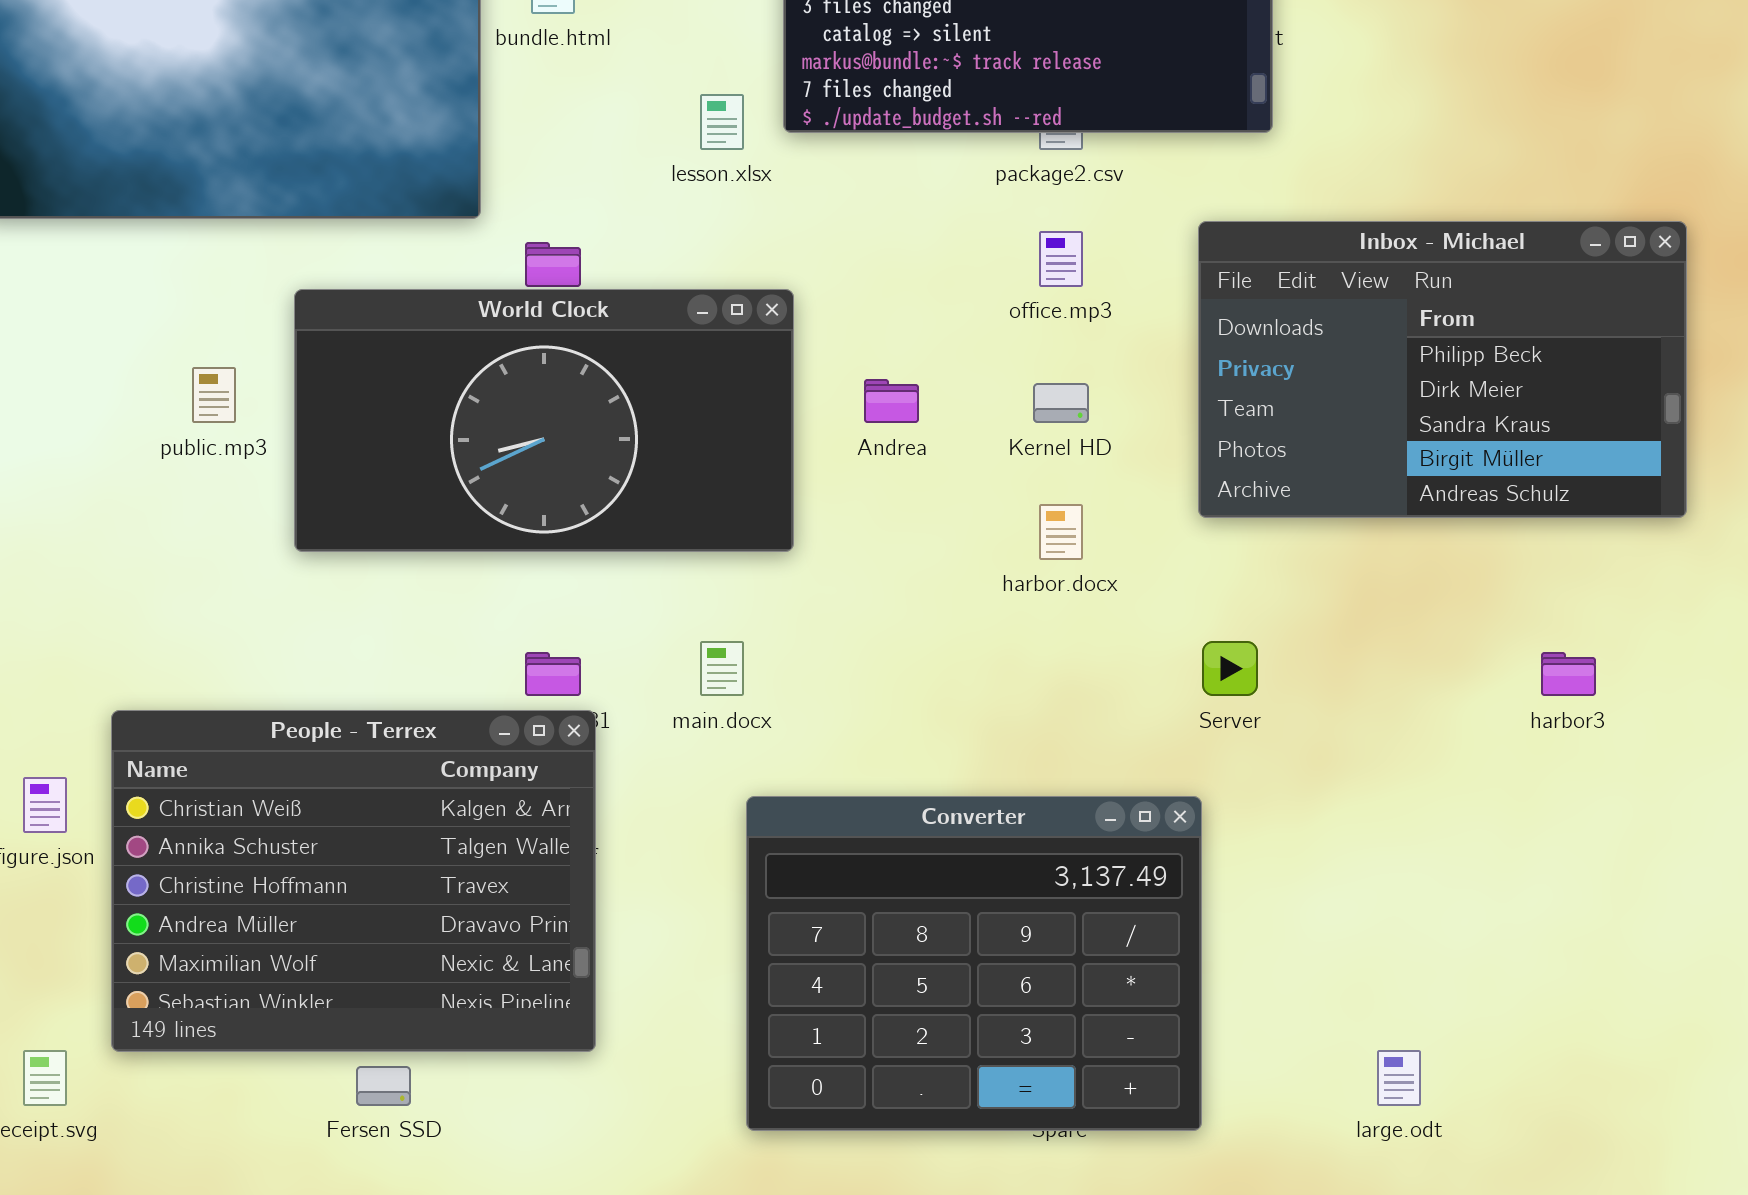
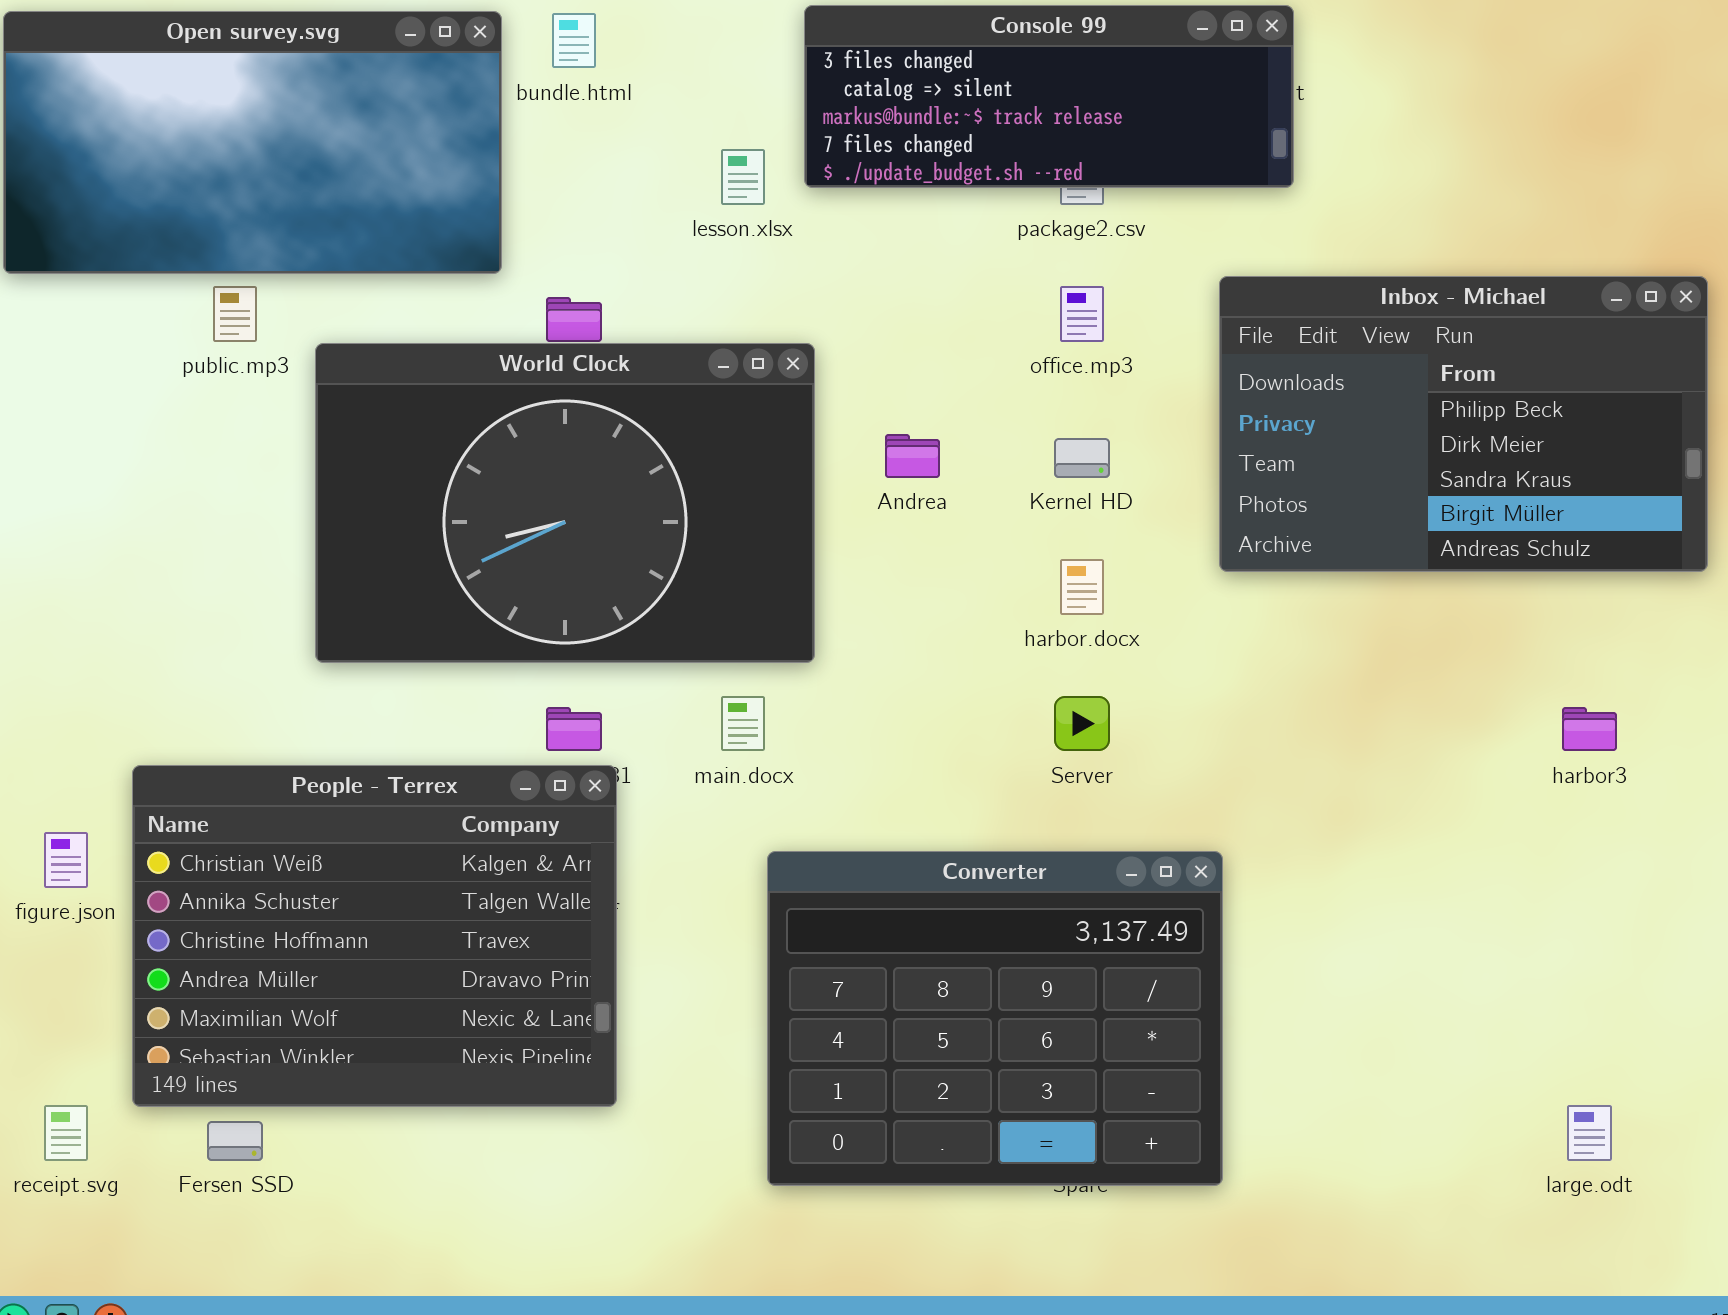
World Clock: [294,289,794,552] -> [315,343,815,663], resized
public.mp3: [192,367,236,423] -> [213,286,257,342], moved
Server: [1202,641,1258,696] -> [1054,696,1110,751], moved
large.odt: [1377,1050,1421,1106] -> [1567,1105,1612,1161], moved
Fersen SSD: [356,1066,411,1106] -> [207,1121,263,1161], moved

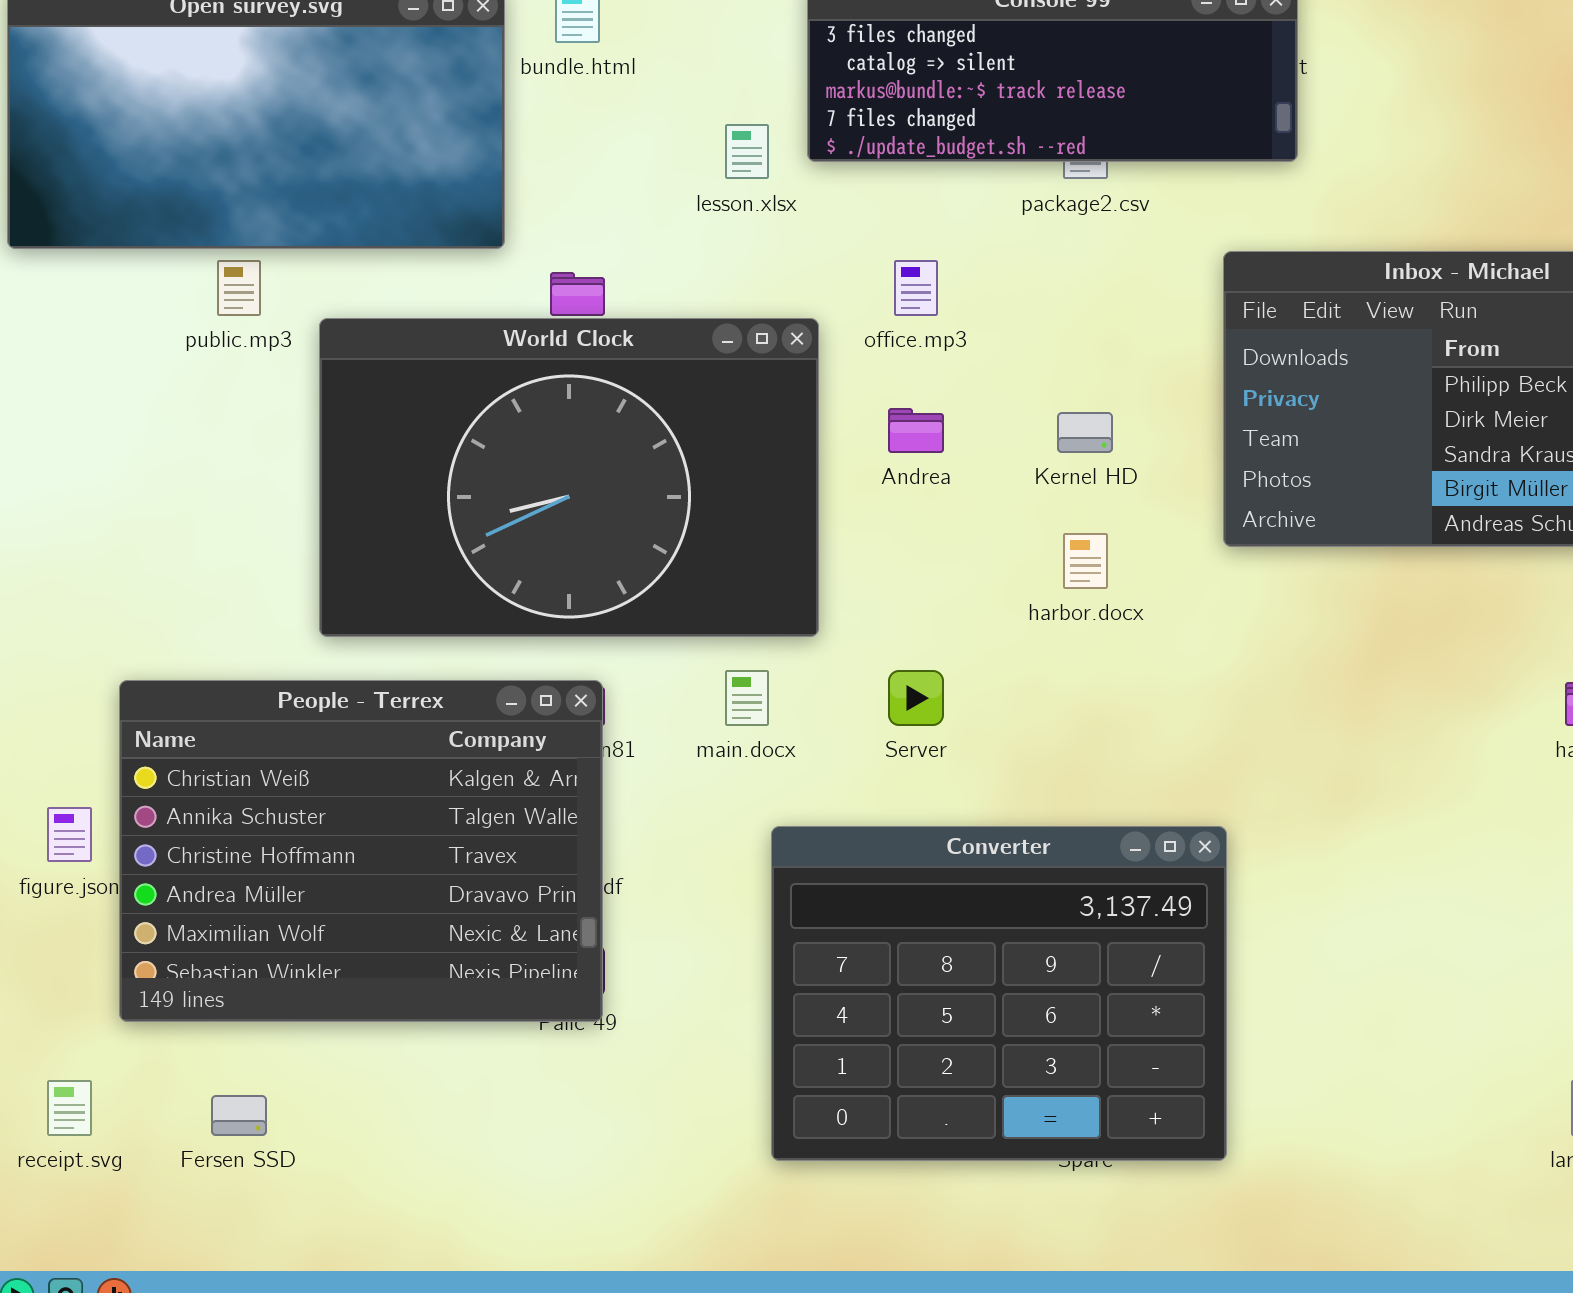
office.mp3: [1060,286,1104,342] -> [894,260,938,316], moved
Server: [1054,696,1110,751] -> [888,670,944,726], moved
People - Terrex: [132,765,617,1107] -> [119,680,603,1022], moved

